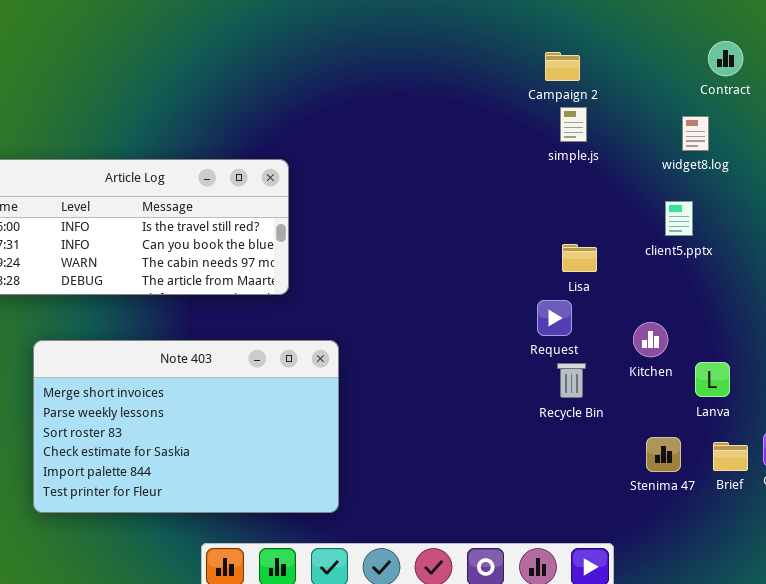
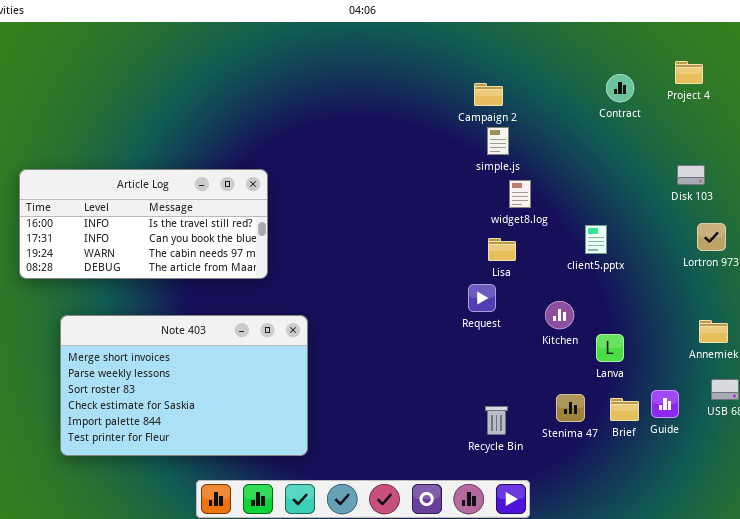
widget8.log: [682,116,709,151] -> [509,180,531,208], moved
client5.pptx: [665,201,693,236] -> [585,225,607,254], moved
Recycle Bin: [557,363,586,398] -> [485,406,508,435], moved

